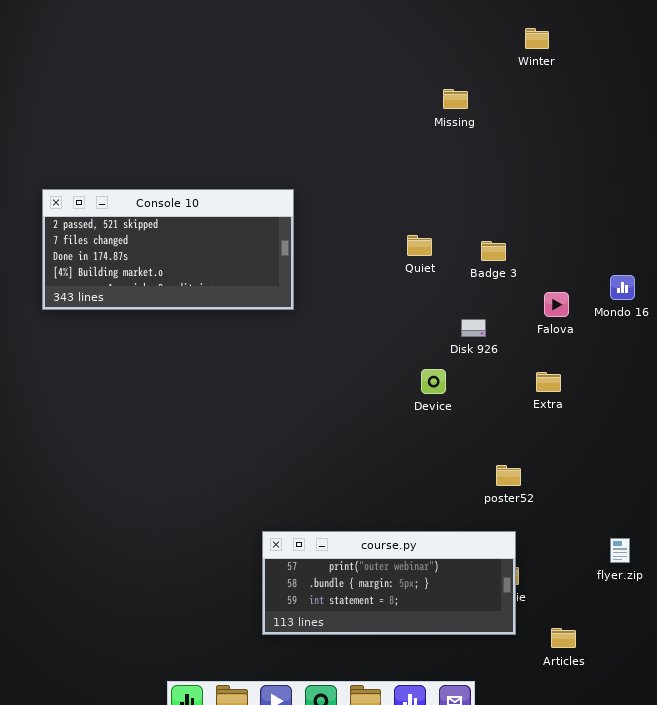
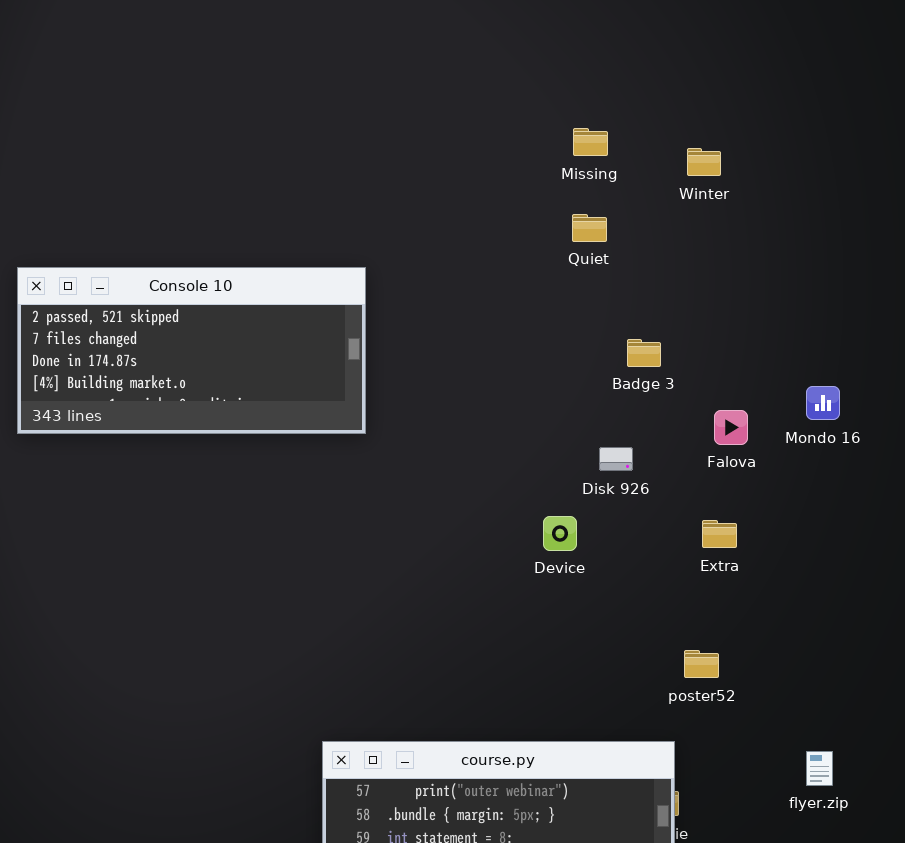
Winter: [525,28,549,49] -> [687,148,721,176], moved
Quiet: [407,235,432,256] -> [572,214,607,242], moved
poster52: [496,465,521,486] -> [684,650,719,678], moved

